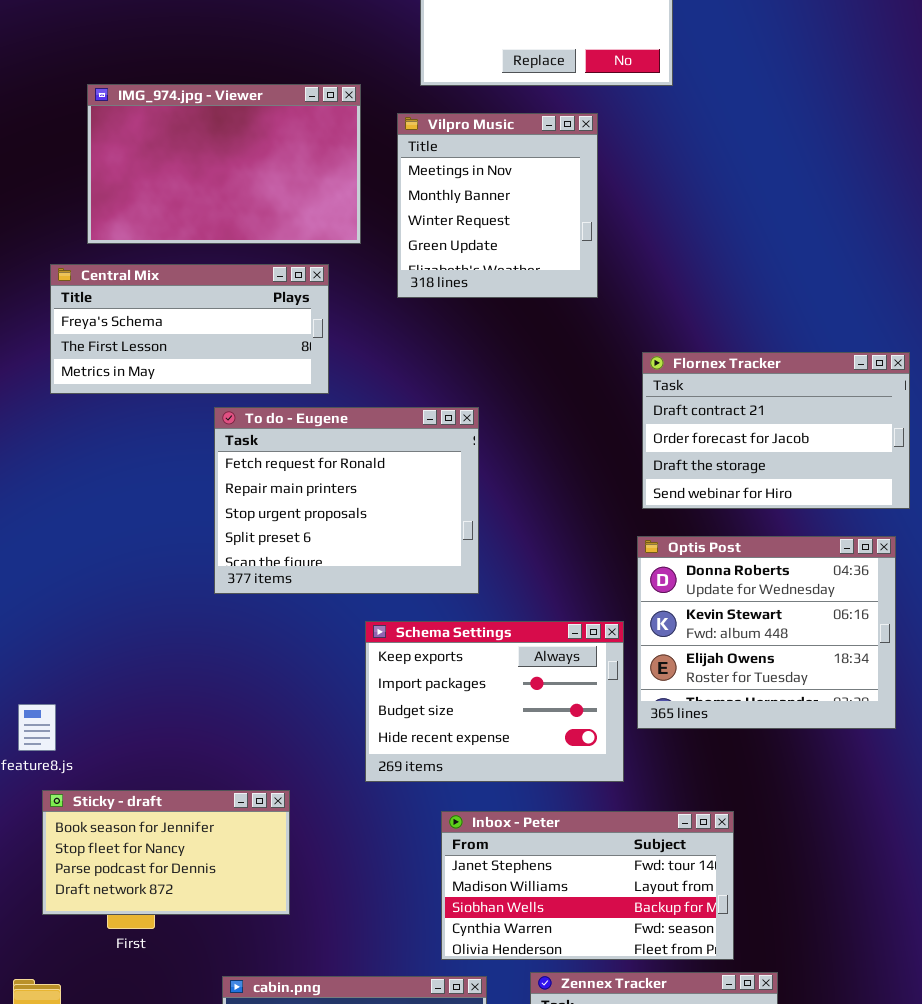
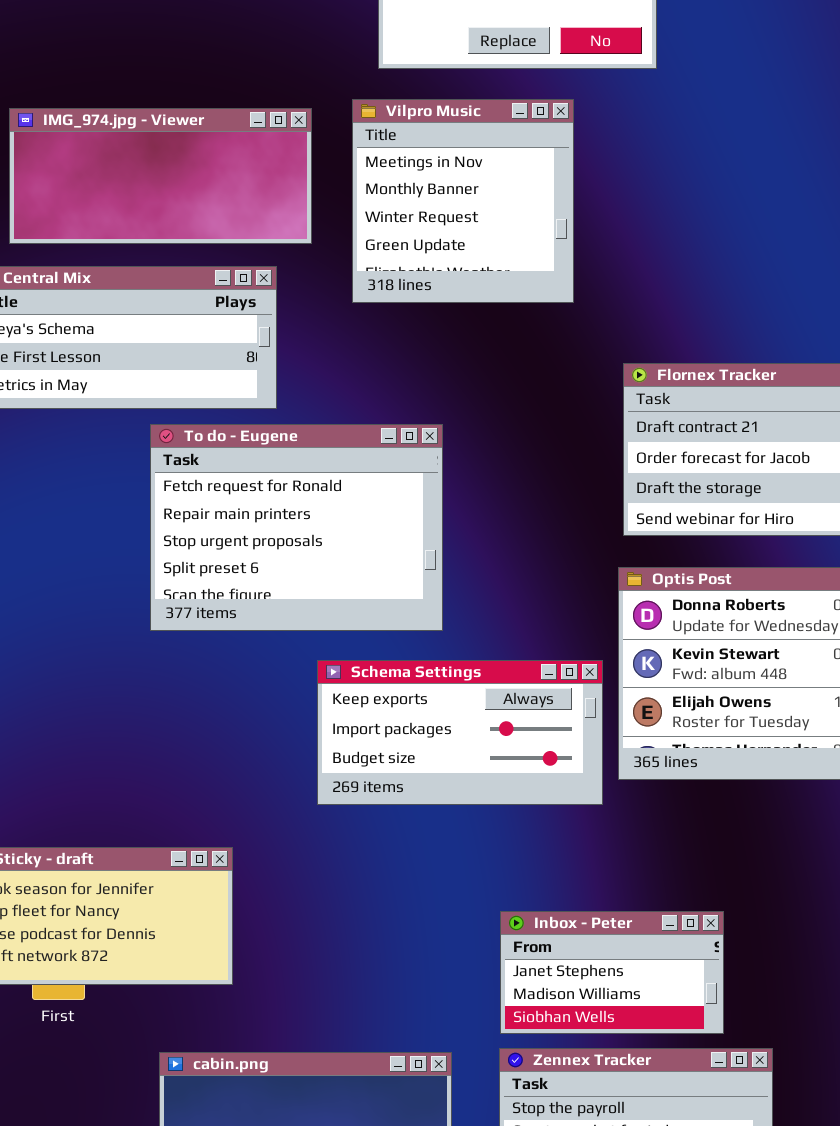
IMG_974.jpg - Viewer: [87,84,361,244] -> [9,108,312,244], resized
Schema Settings: [365,621,624,782] -> [317,660,603,805], resized
Inbox - Peter: [441,811,734,960] -> [500,911,724,1034], resized

